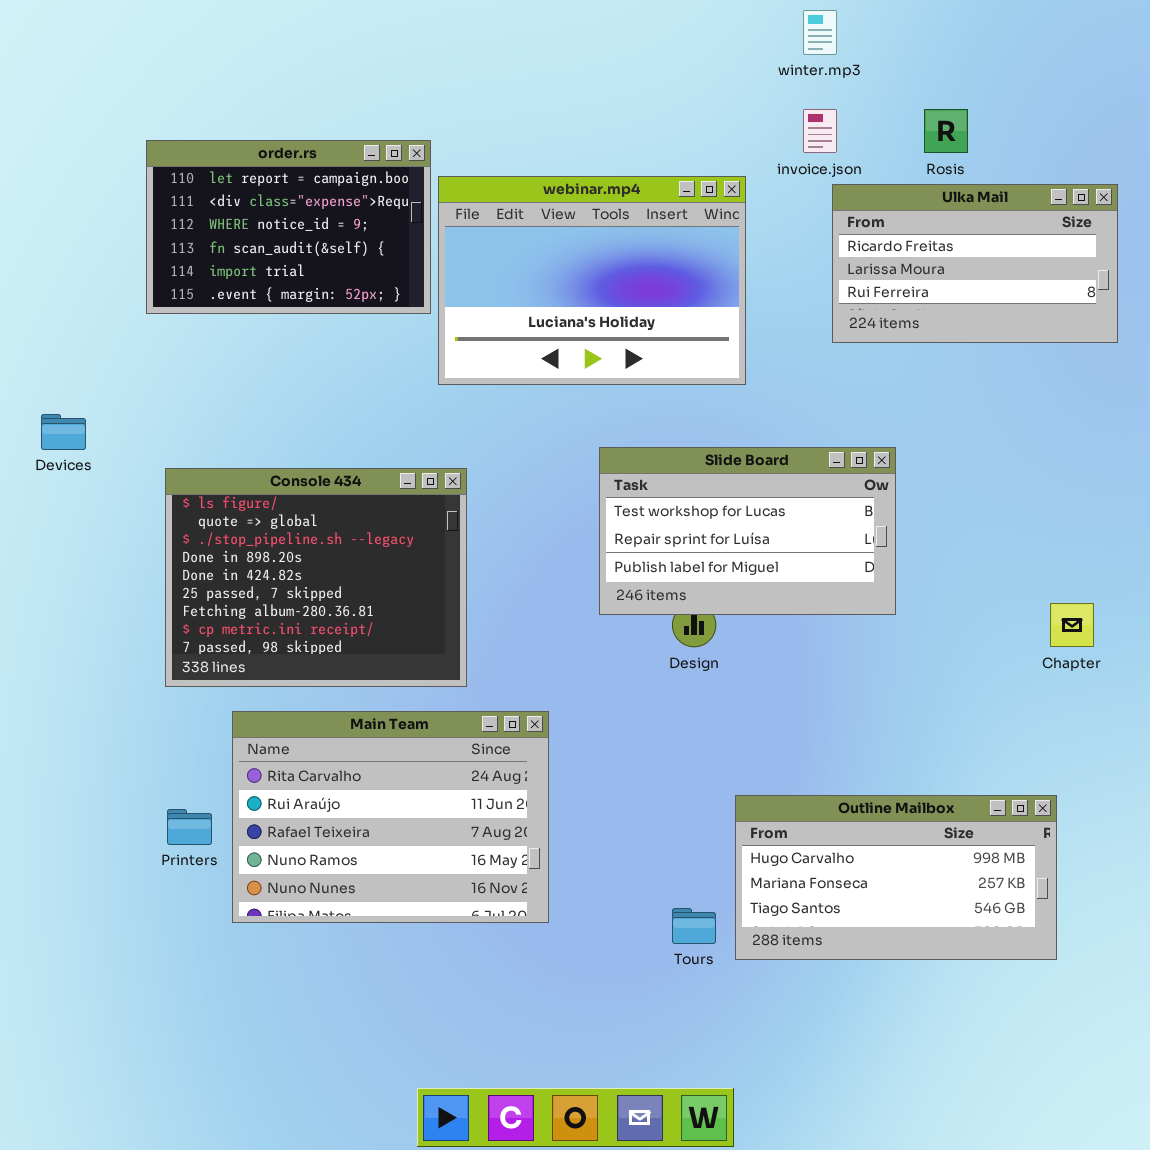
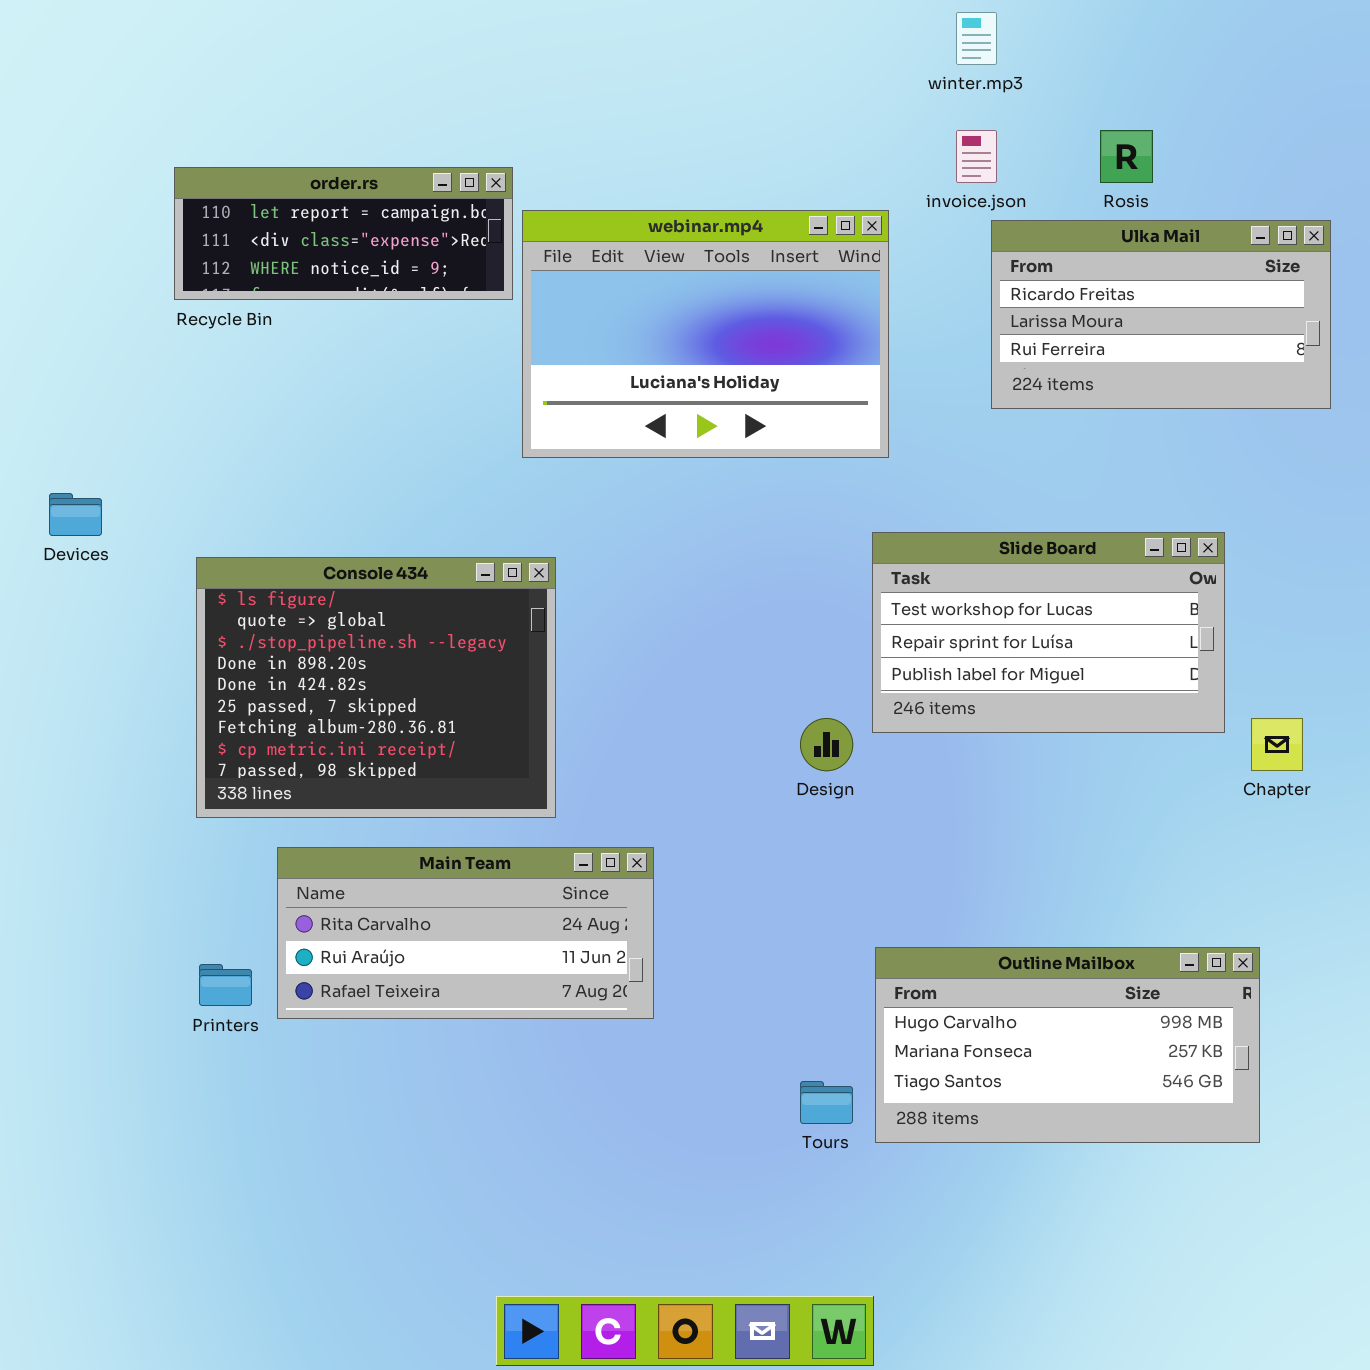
order.rs: [146,140,431,314] -> [174,167,513,300], resized
Slide Board: [599,447,896,615] -> [872,532,1225,733], moved
Main Team: [232,711,549,923] -> [277,847,654,1019], resized

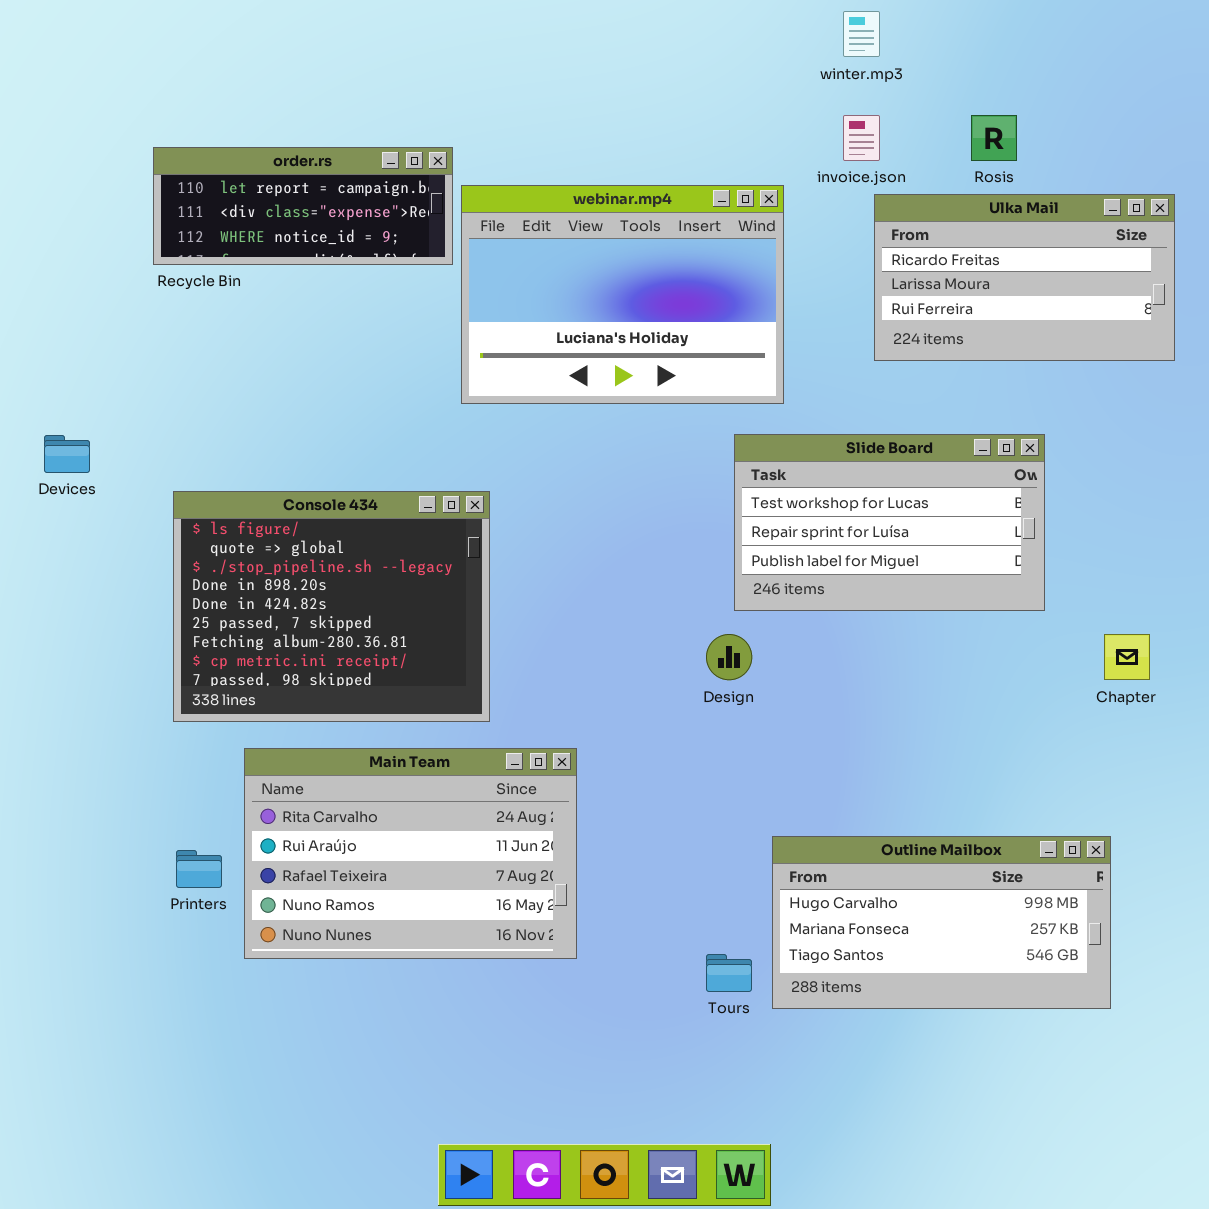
Slide Board: [872,532,1225,733] -> [734,434,1045,611], moved
Main Team: [277,847,654,1019] -> [244,748,577,959], resized

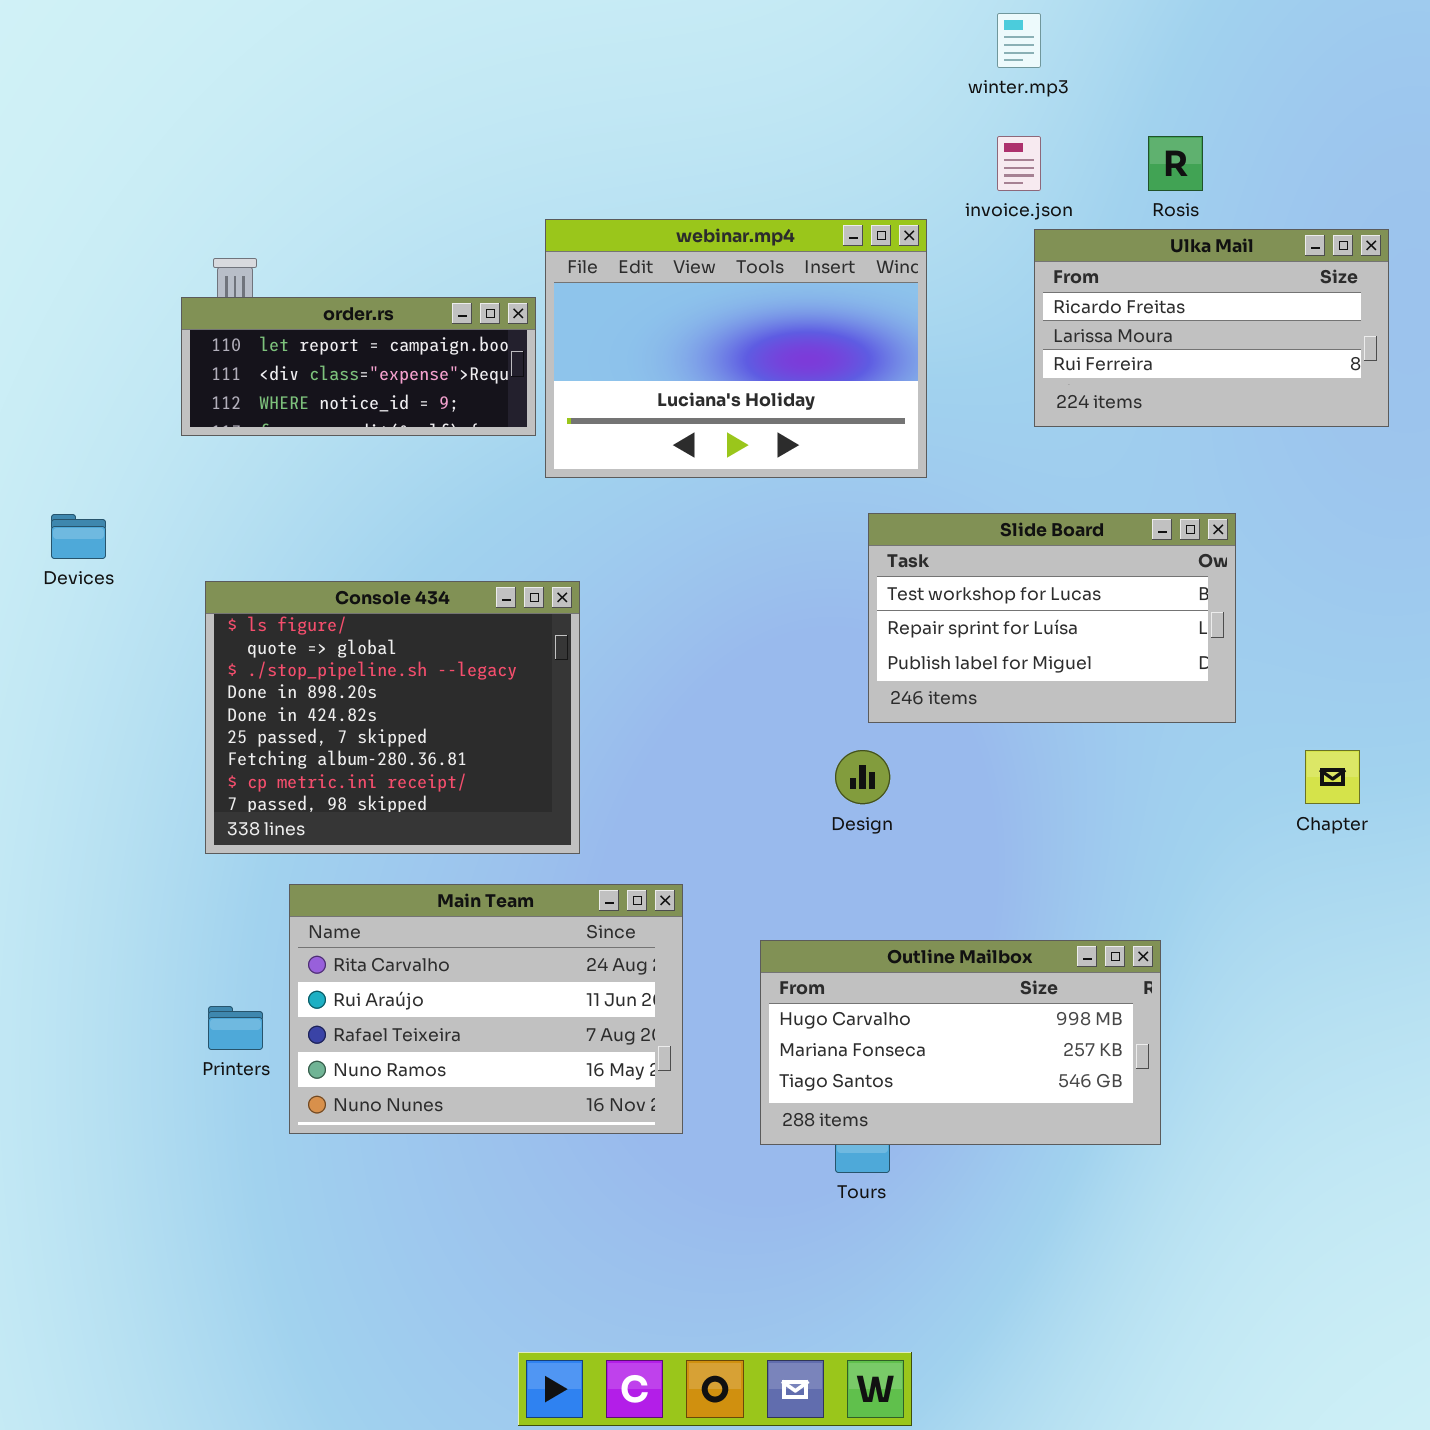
order.rs: [153,147,453,265] -> [181,297,536,436], moved
Outline Mailbox: [772,836,1111,1009] -> [760,940,1161,1145], moved

